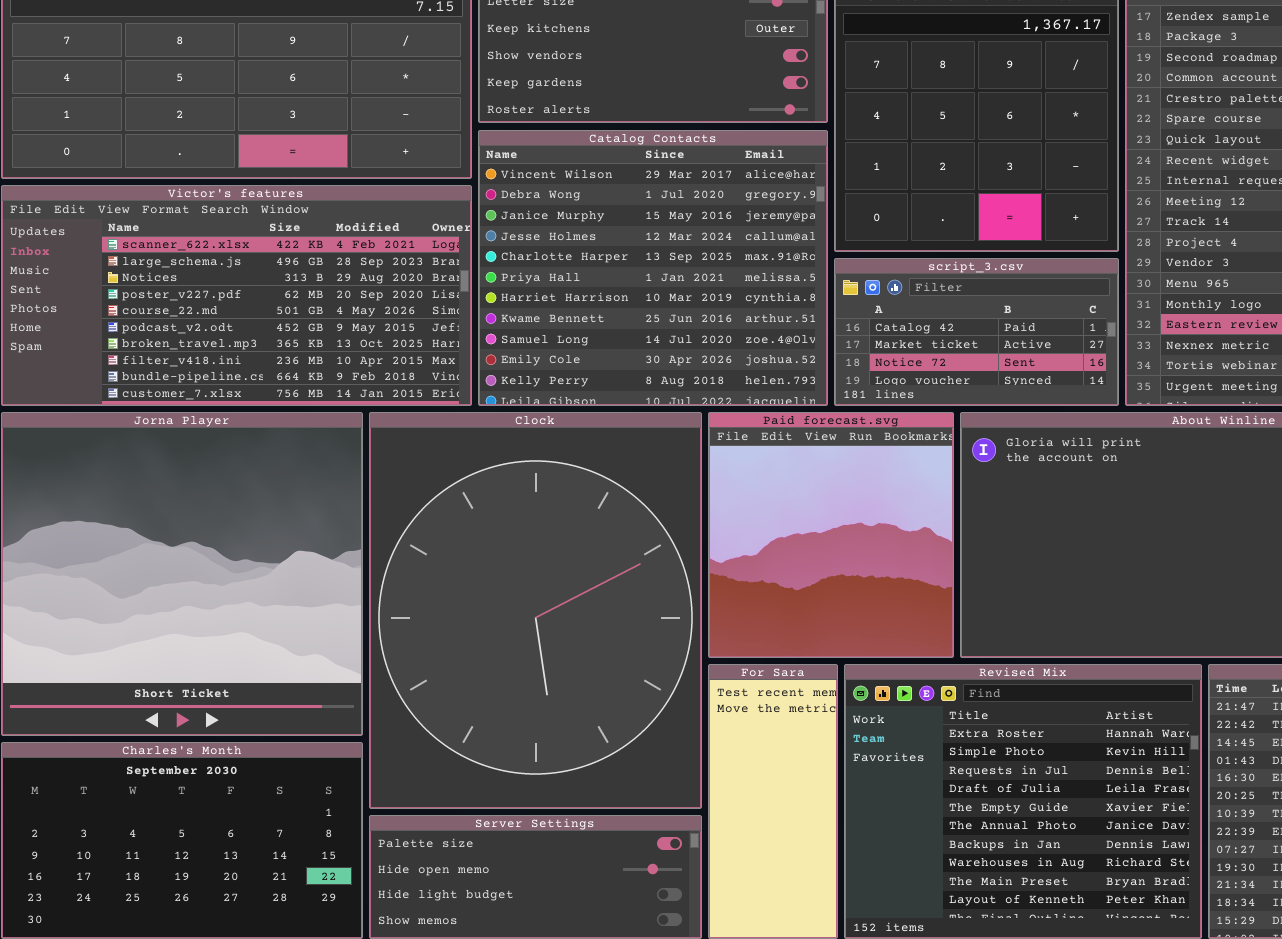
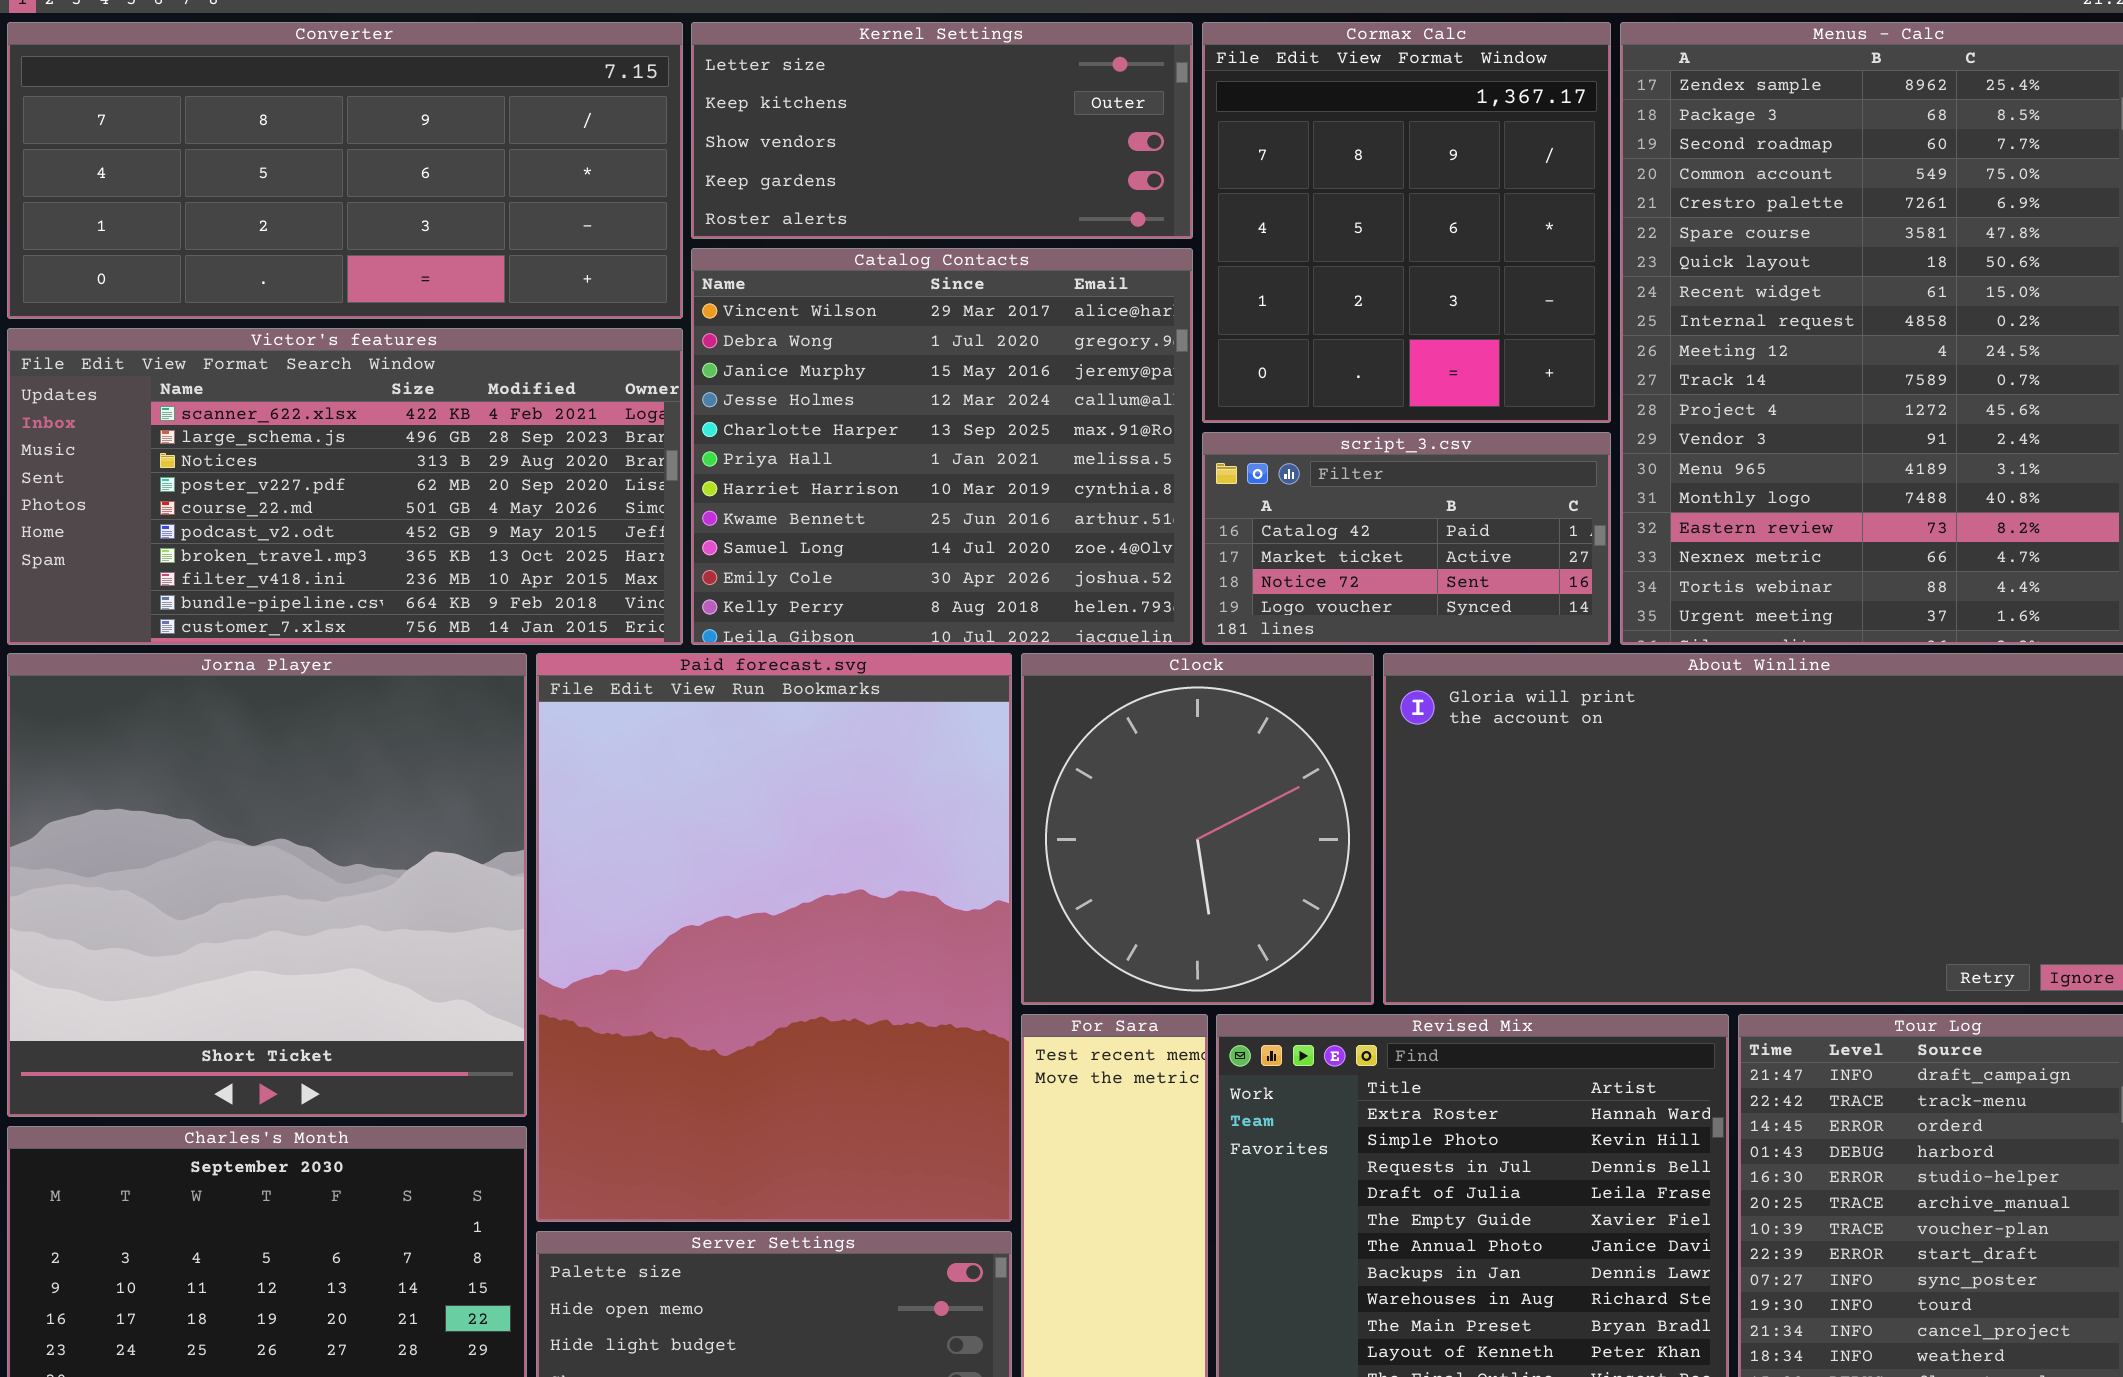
Clock: [369,412,702,809] -> [1021,653,1374,1005], moved, resized
Paid forecast.svg: [708,412,954,658] -> [536,653,1012,1222], moved, resized

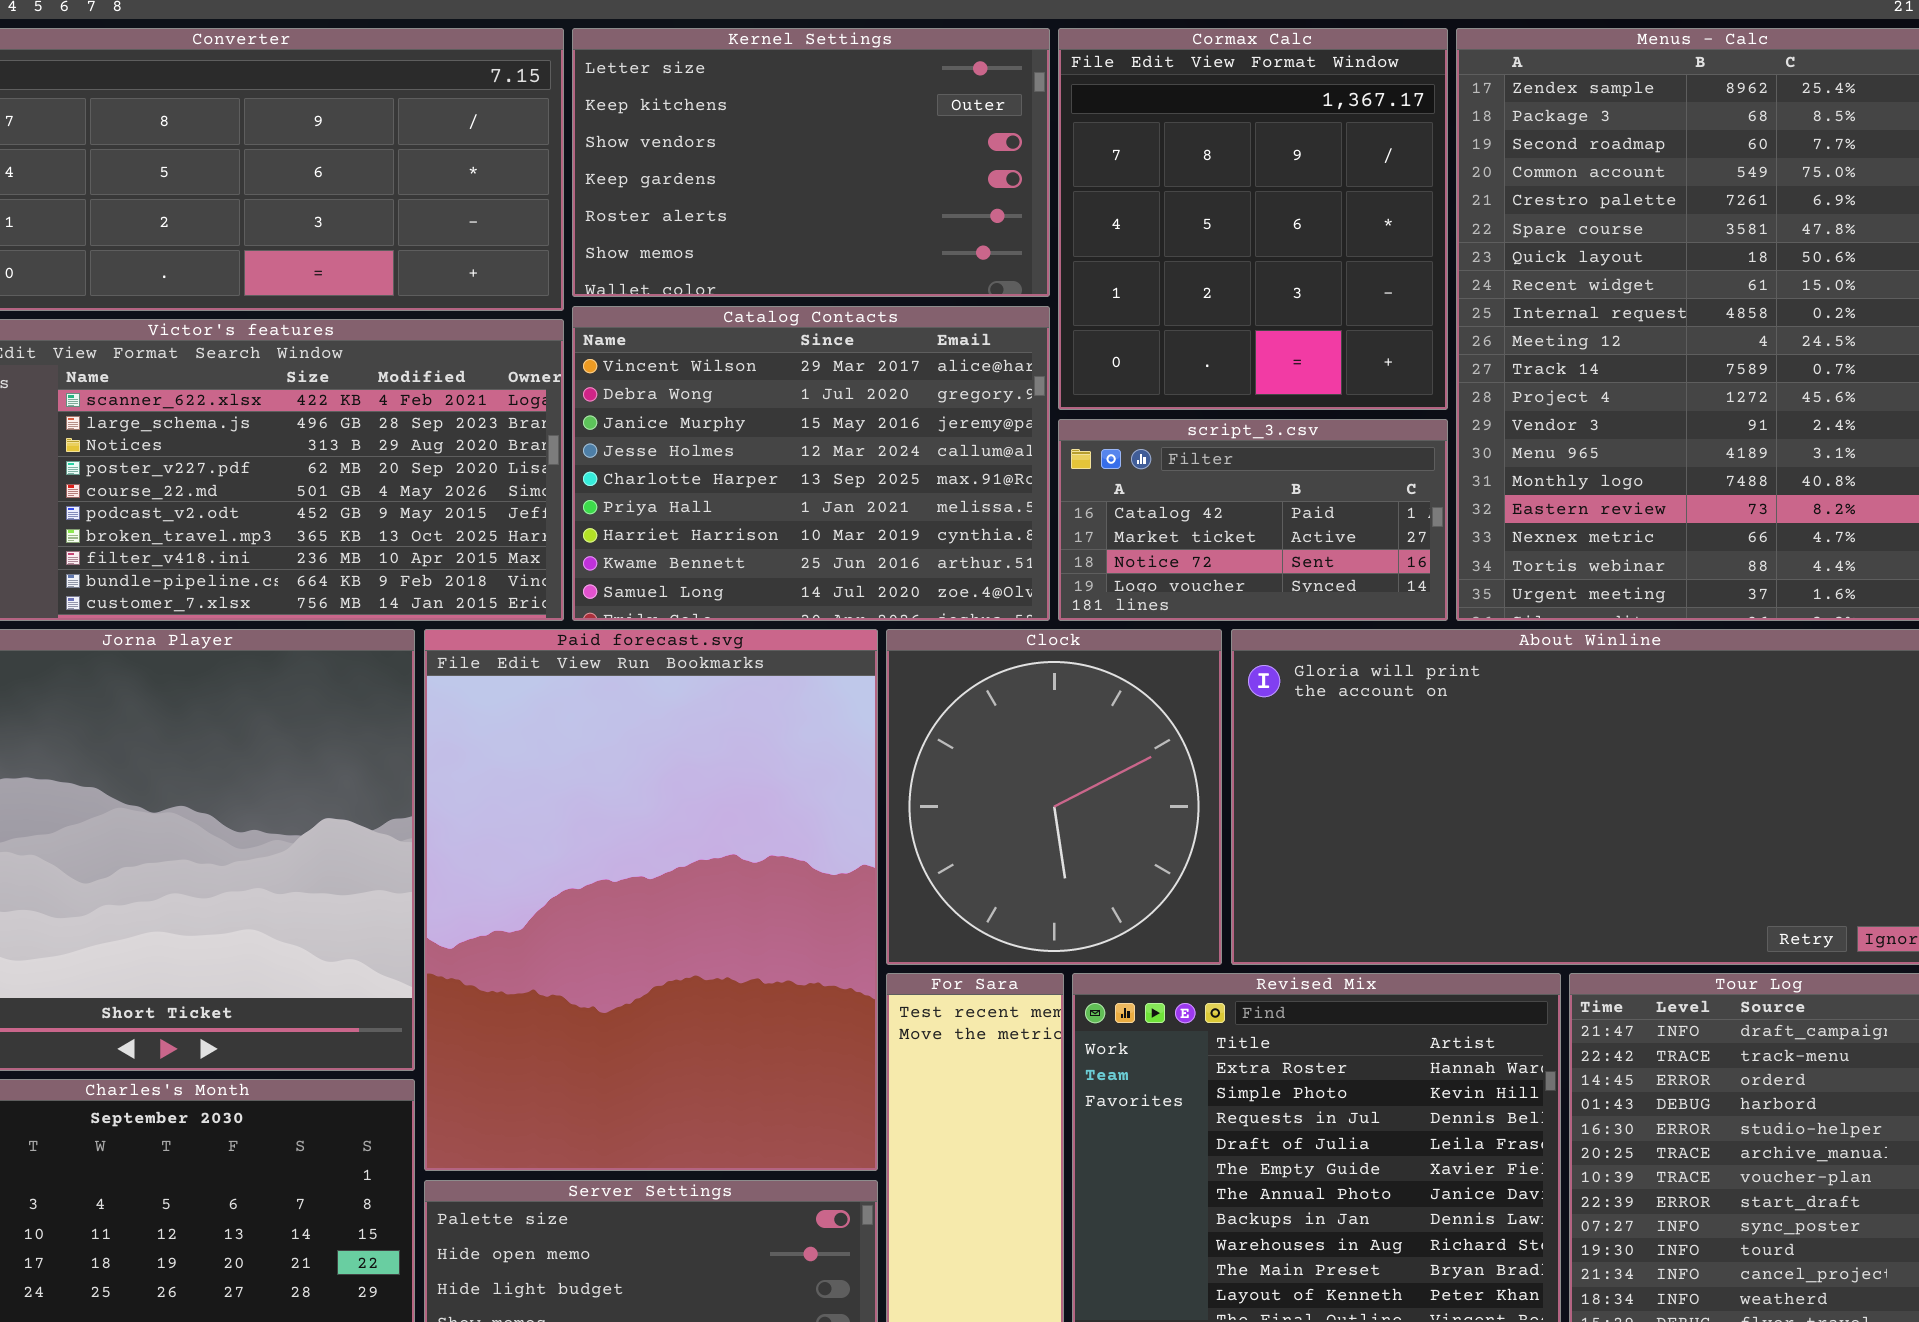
Kernel Settings: [691,22,1193,239] -> [572,28,1050,297], resized
Catalog Contacts: [691,248,1193,645] -> [572,306,1050,621], resized

